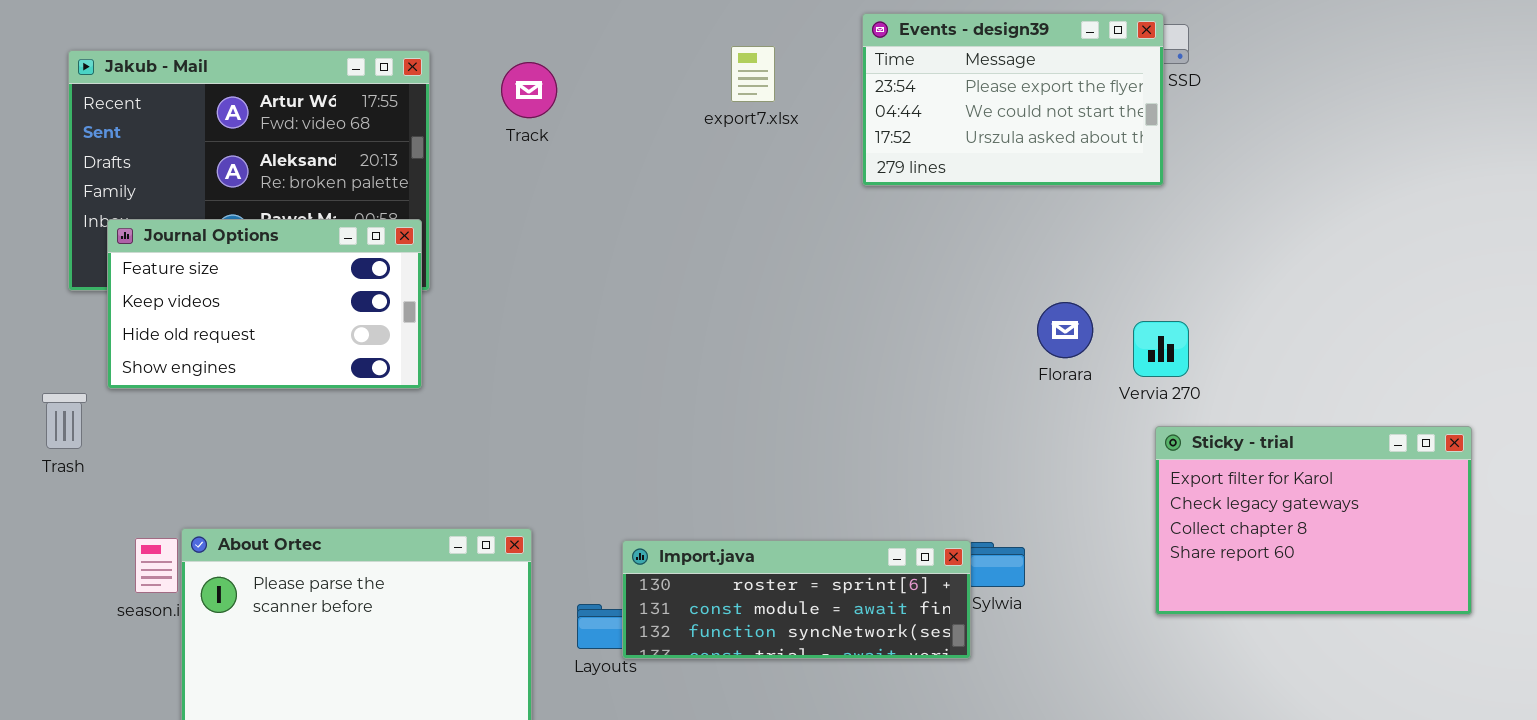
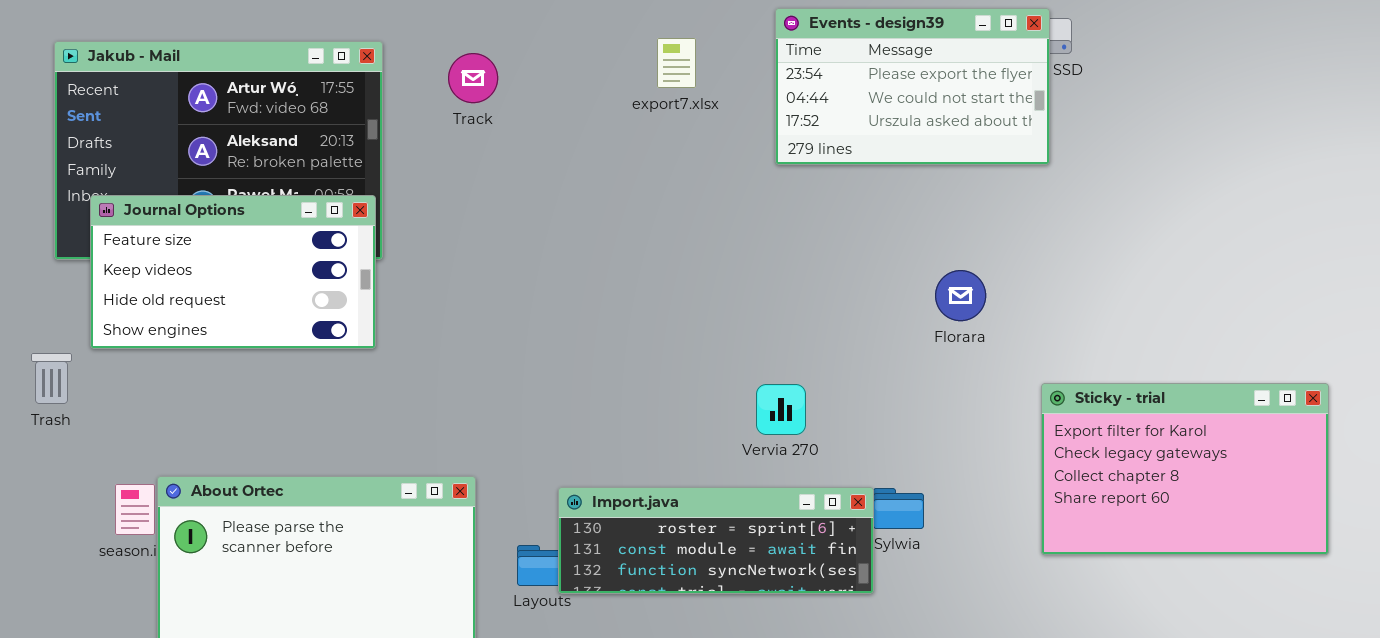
Vervia 270: [1133,321,1189,377] -> [756,384,806,435], moved

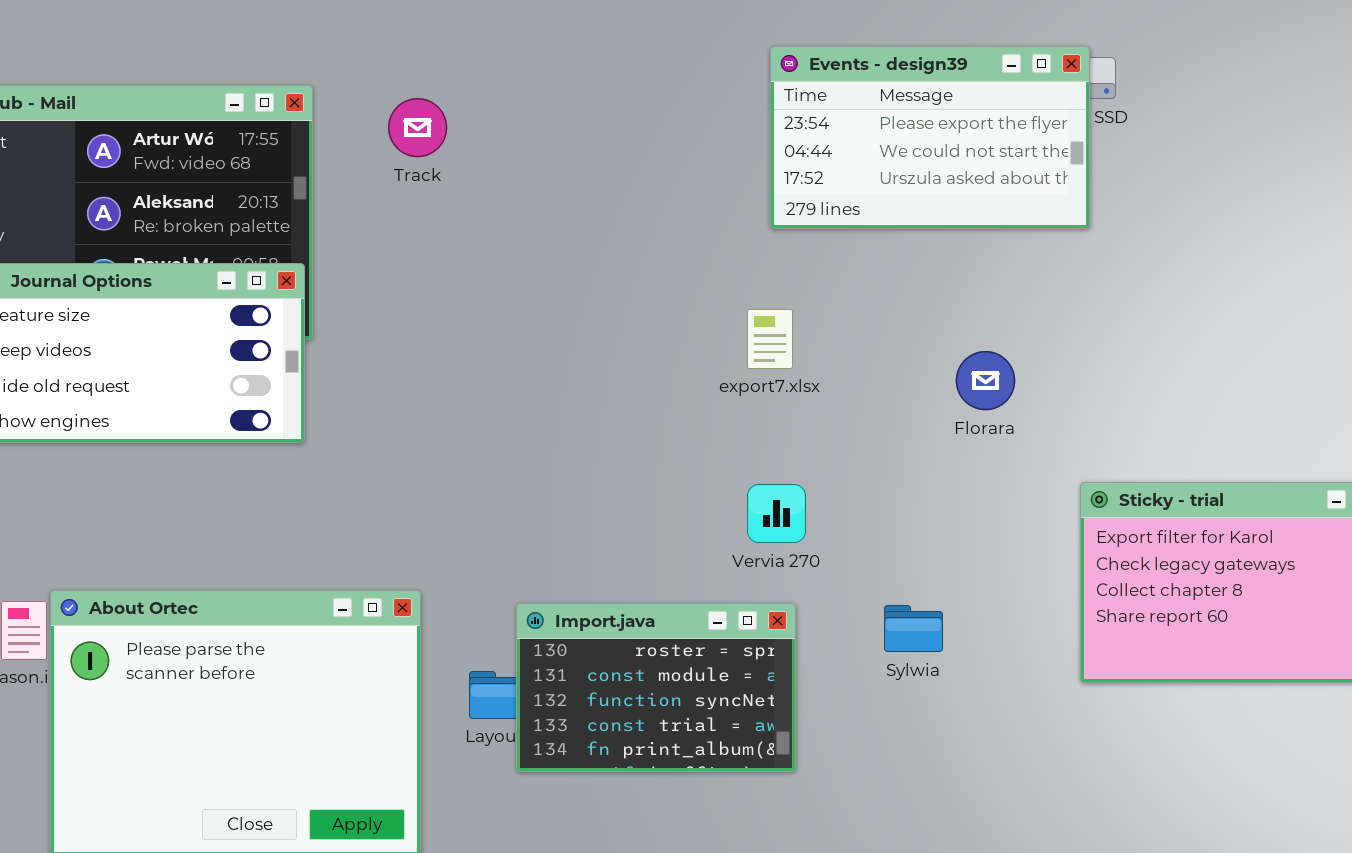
export7.xlsx: [657,38,696,88] -> [747,309,793,369], moved
Import.java: [558,487,874,594] -> [516,603,796,772], resized

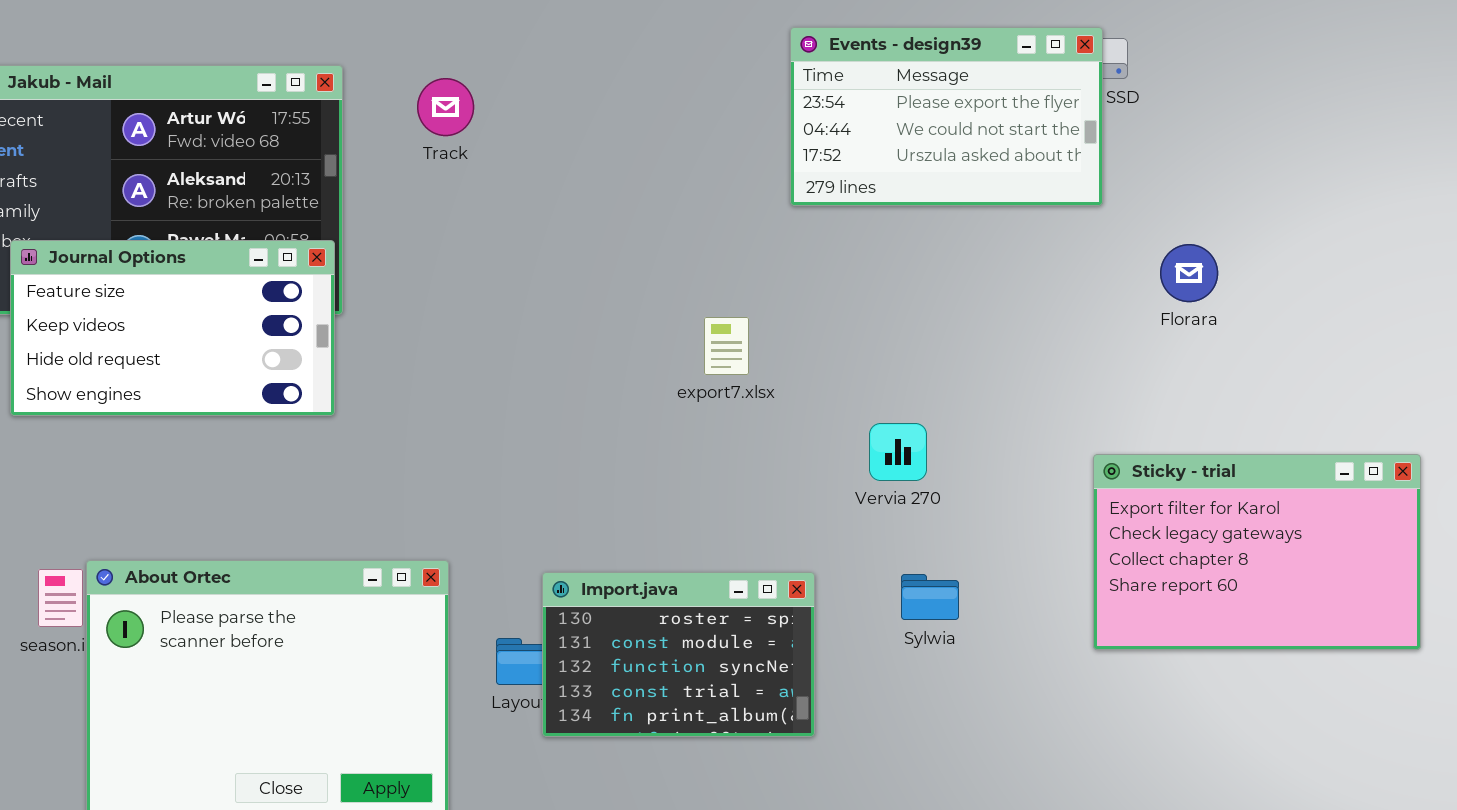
export7.xlsx: [747,309,793,369] -> [704,317,749,375], moved
Florara: [956,351,1015,410] -> [1160,244,1218,302], moved
Vervia 270: [747,484,806,543] -> [869,423,927,481], moved

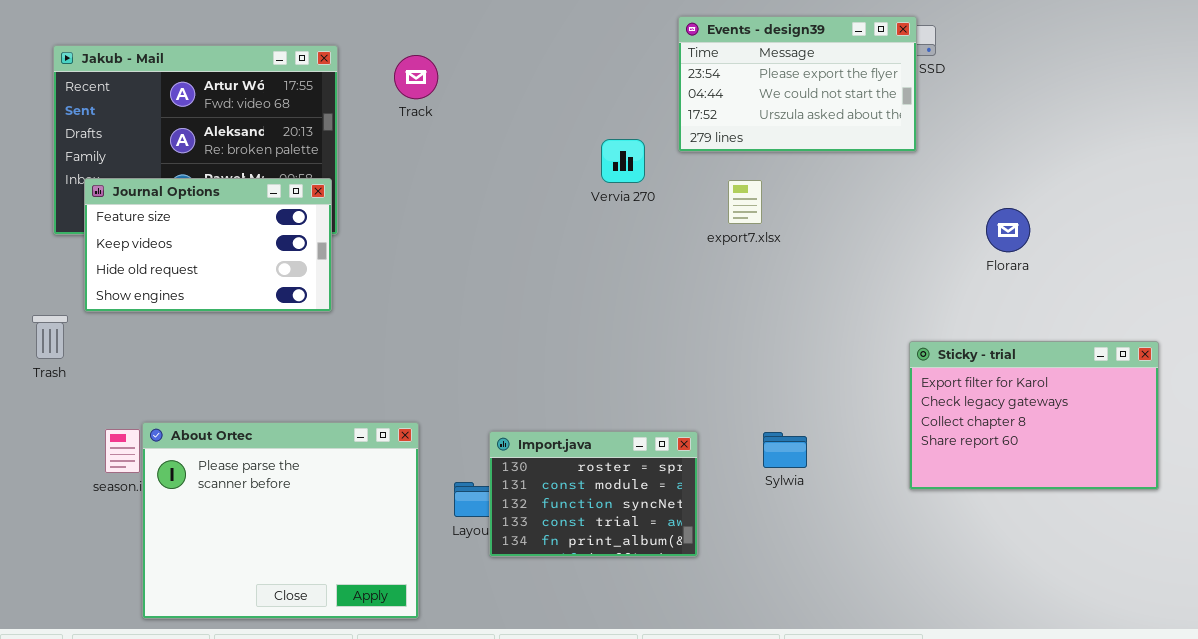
Florara: [1160,244,1218,302] -> [986,208,1030,252], moved
export7.xlsx: [704,317,749,375] -> [728,180,762,224], moved
Vervia 270: [869,423,927,481] -> [601,139,645,183], moved

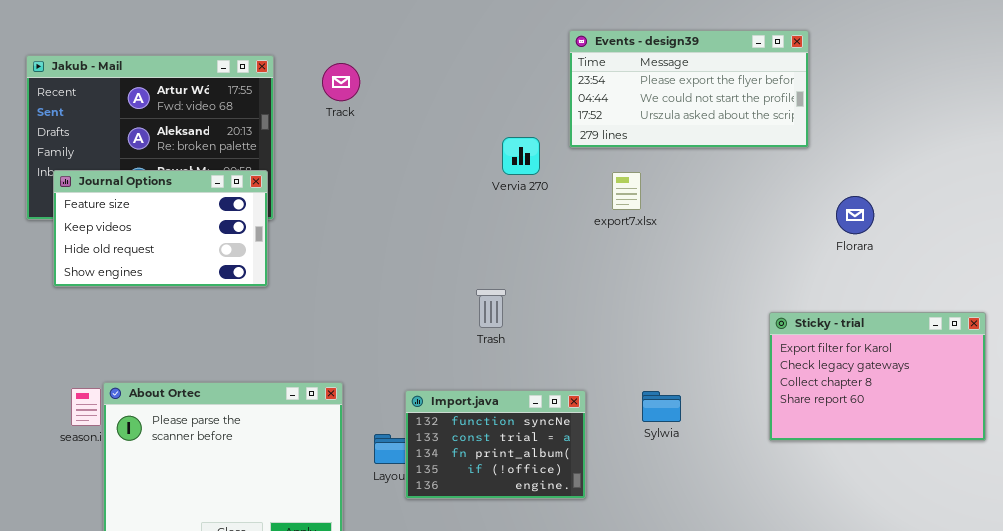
Events - design39: [678,16,917,152] -> [569,30,809,148], resized
Trash: [32,315,68,359] -> [476,289,506,328], moved
Import.java: [489,431,698,557] -> [405,390,586,499], scrolled down 2 rows

